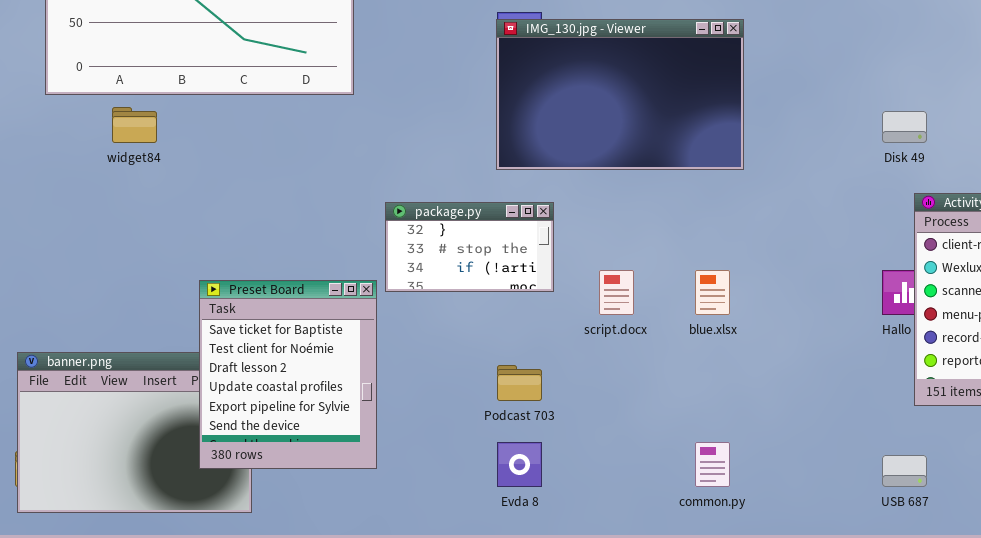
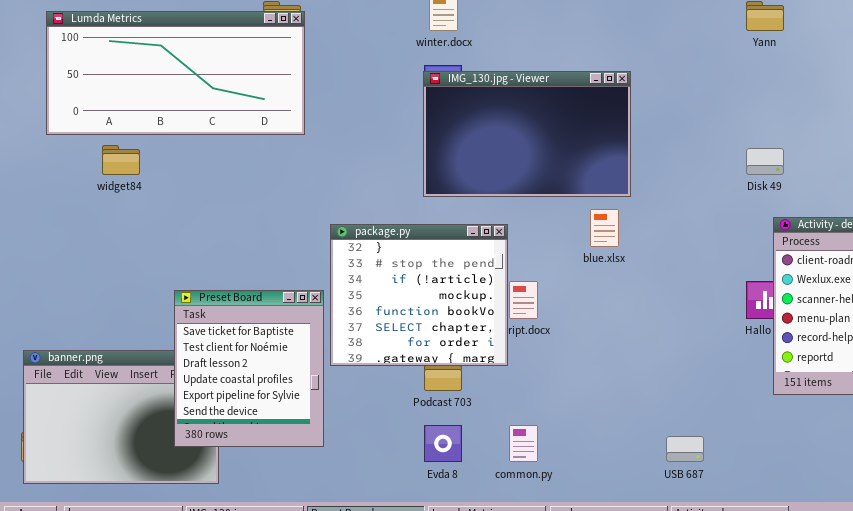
package.py: [385,202,554,292] -> [330,224,508,366], resized
blue.xlsx: [695,270,730,315] -> [590,209,619,247], moved
common.py: [695,442,730,487] -> [509,425,538,462], moved
USB 687: [882,455,927,487] -> [666,436,704,462], moved

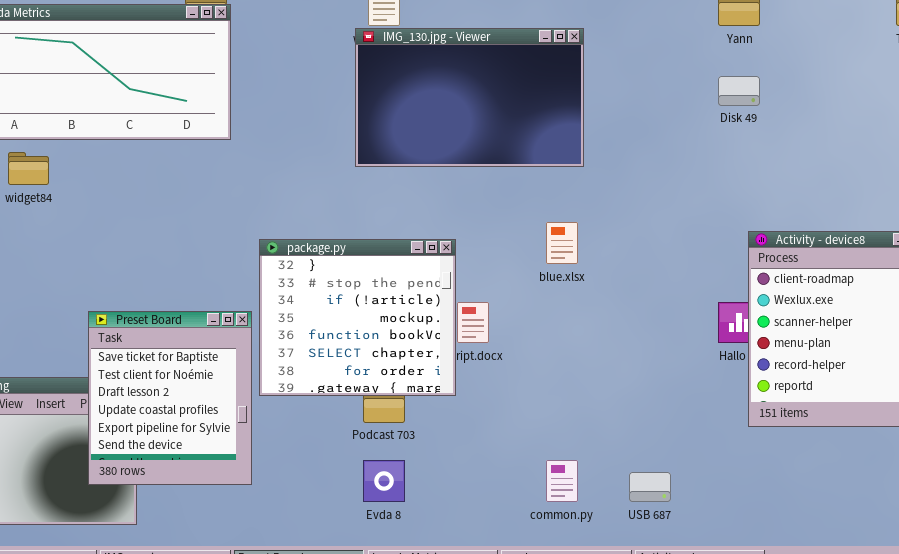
IMG_130.jpg - Viewer: [423,71,631,197] -> [355,28,584,167], moved
Disk 49: [746,148,784,175] -> [718,76,760,106], moved
common.py: [509,425,538,462] -> [546,460,578,502], moved

